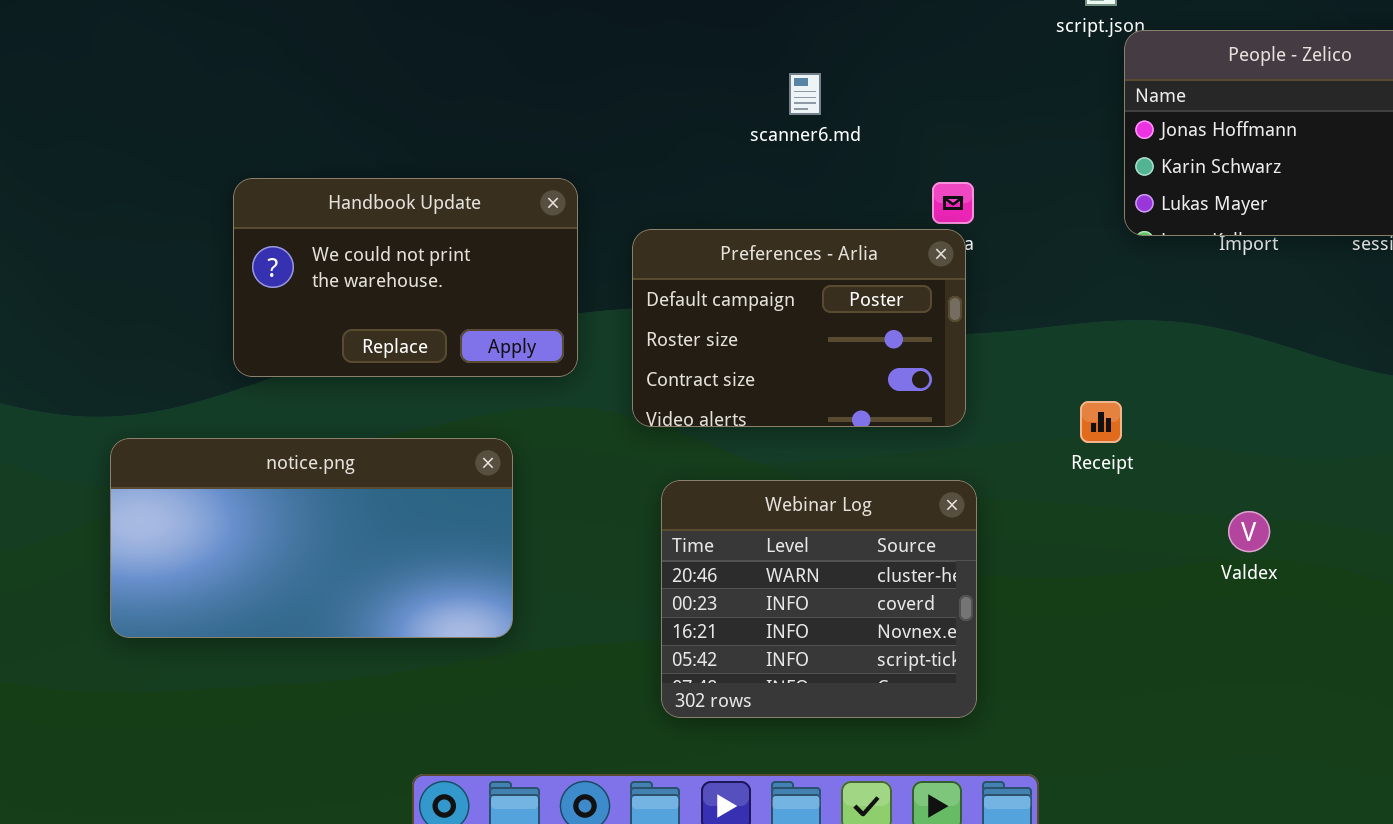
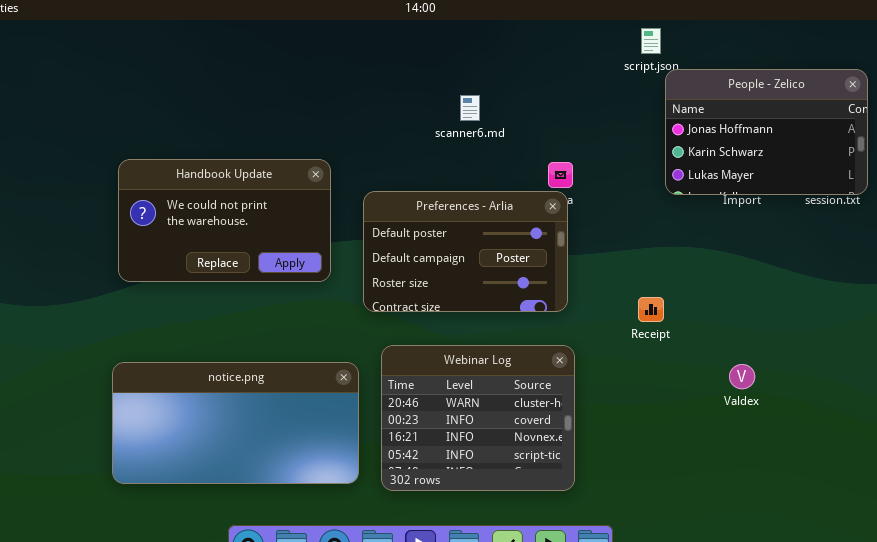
Preferences - Arlia: [632,229,966,427] -> [363,191,568,312], scrolled up 1 row
notice.png: [110,438,513,638] -> [112,362,359,484], moved

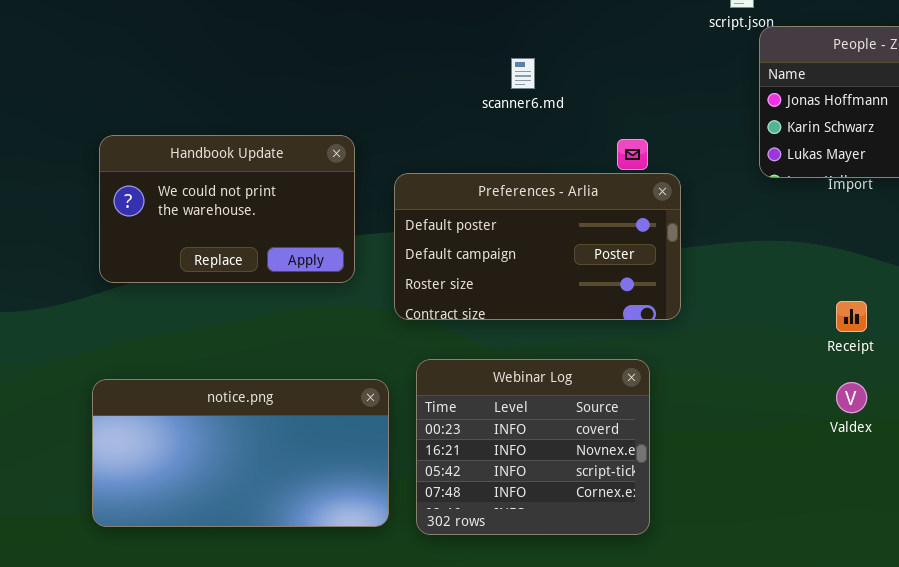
Preferences - Arlia: [363,191,568,312] -> [394,173,681,320], resized
Receipt: [638,297,664,322] -> [836,301,867,332], moved
Webinar Log: [381,345,575,491] -> [416,359,650,535], scrolled down 1 row

